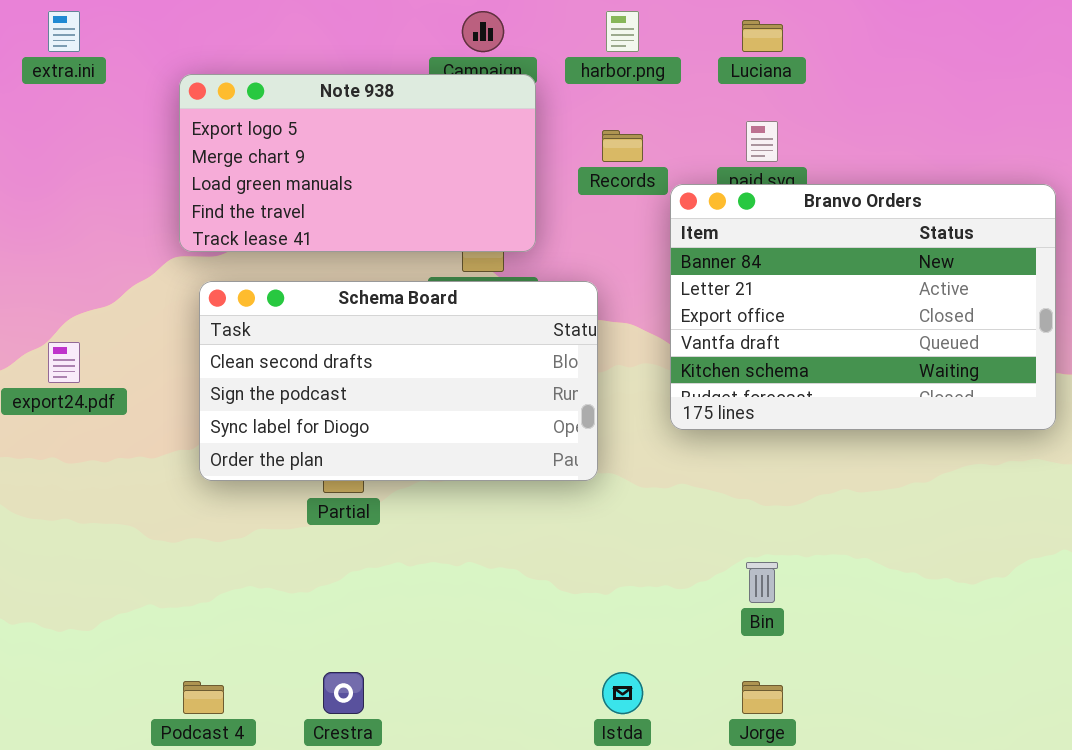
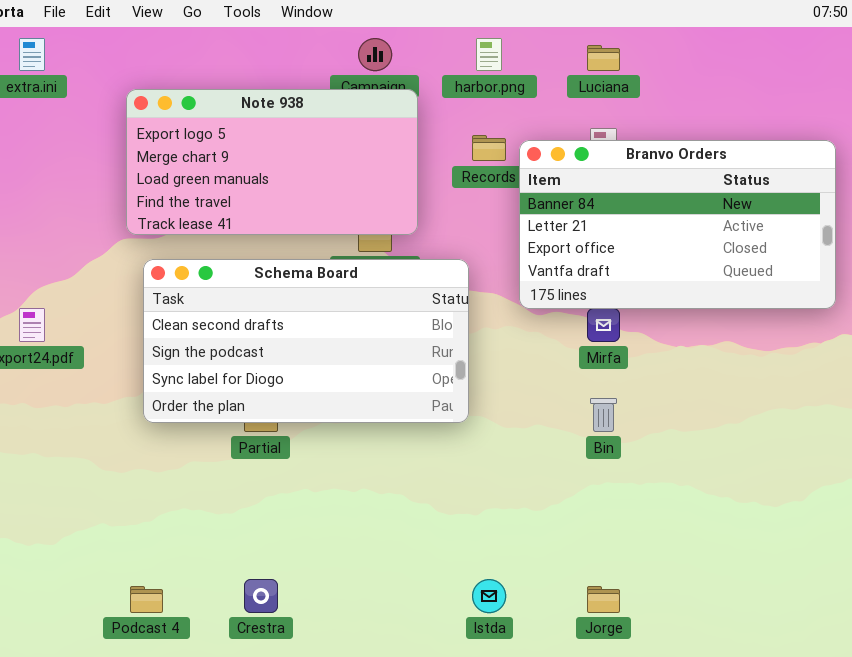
Branvo Orders: [670,184,1056,430] -> [519,140,836,309], moved, resized
Bin: [746,562,778,603] -> [590,398,617,432], moved

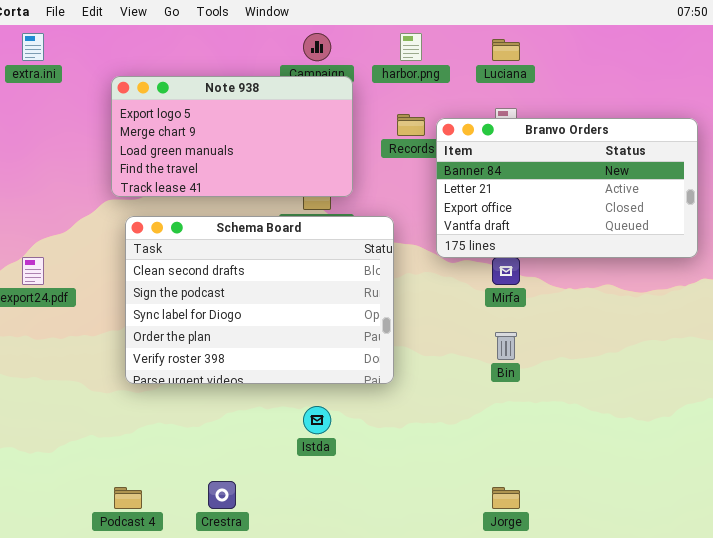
Schema Board: [143,259,469,423] -> [125,216,394,384], resized
Istda: [472,579,506,613] -> [303,406,331,434], moved

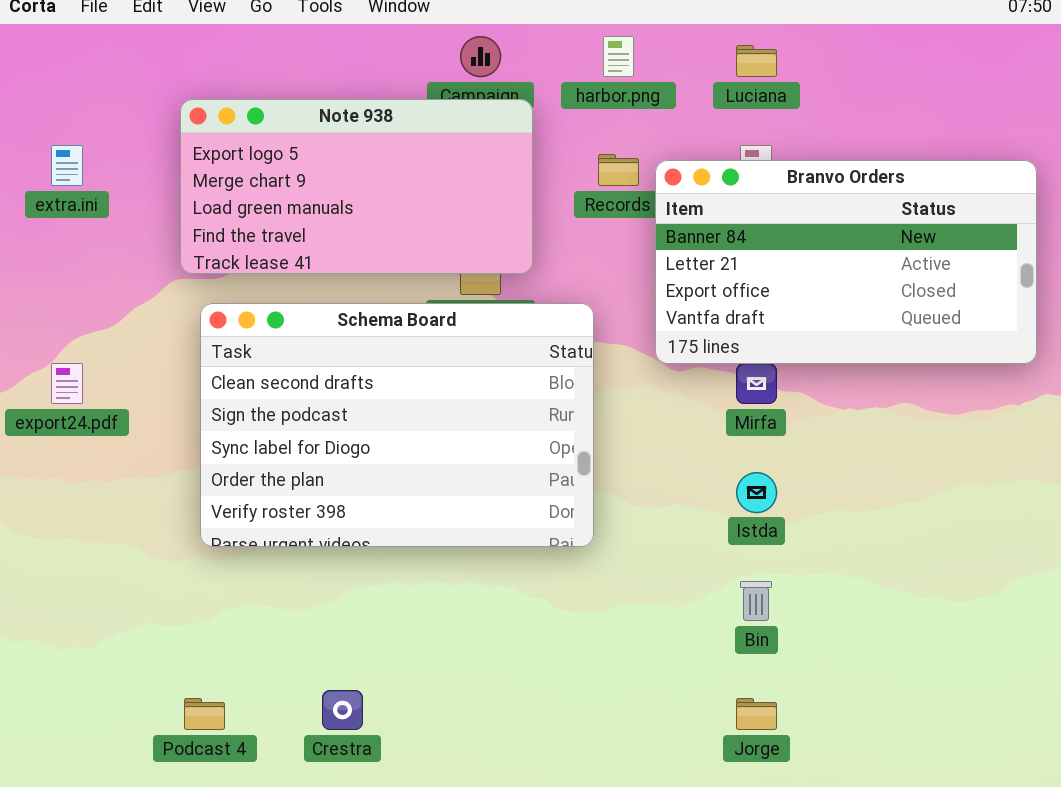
extra.ini: [22,33,44,61] -> [51,145,83,186], moved
Bin: [495,332,517,360] -> [740,581,772,621], moved
Istda: [303,406,331,434] -> [736,472,777,513], moved

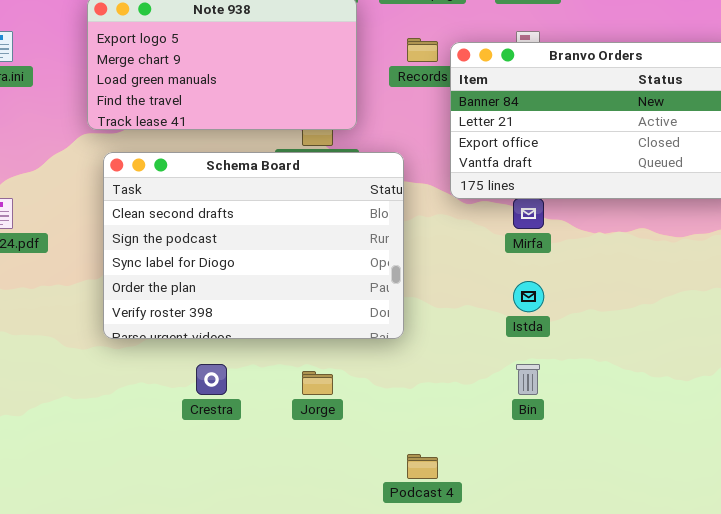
Crestra: [322,690,363,730] -> [196,364,227,395], moved
Podcast 4: [184,698,225,730] -> [407,454,438,479], moved
Jorge: [736,698,777,730] -> [302,371,333,395], moved

